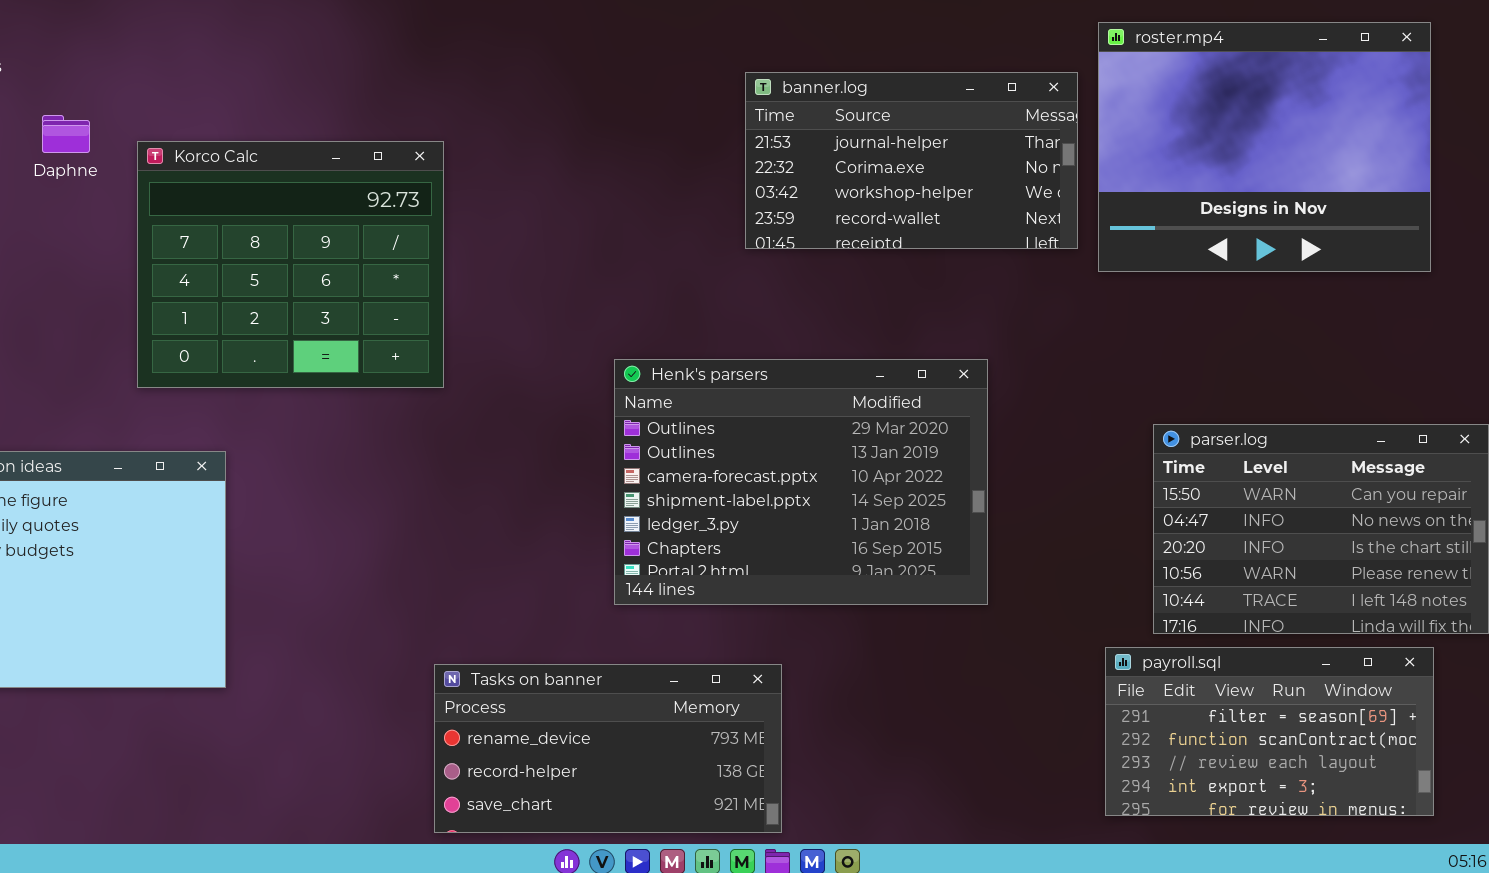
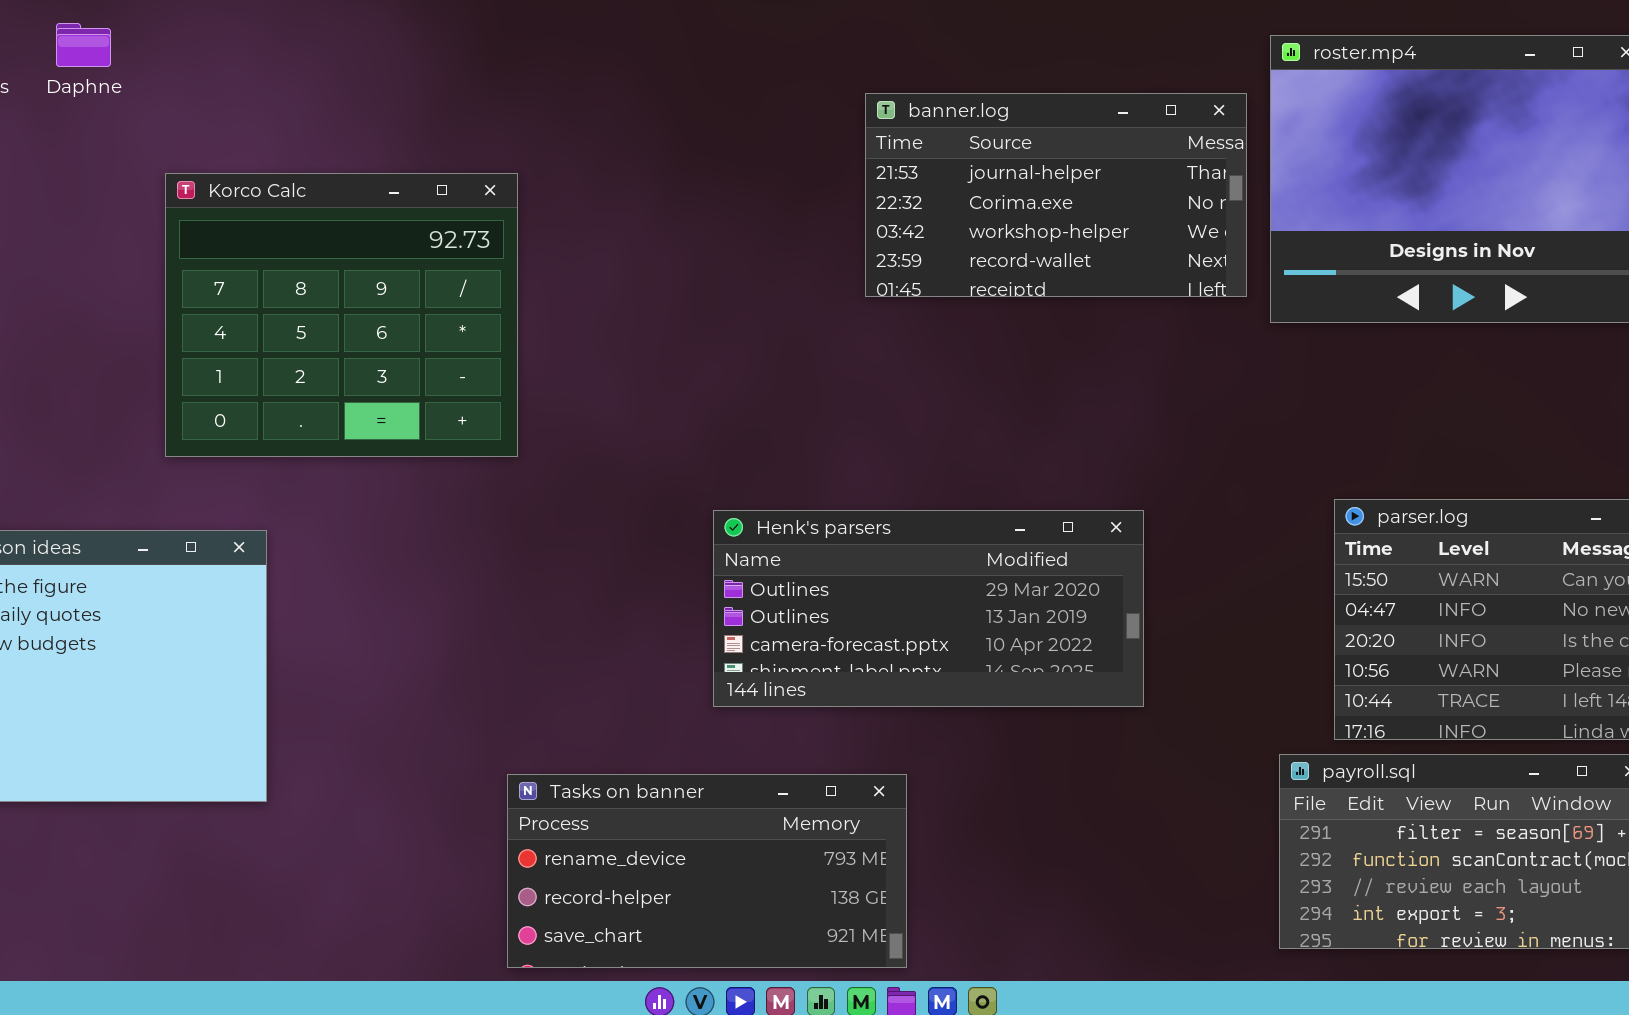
Daphne: [42,115,90,153] -> [56,23,111,67], moved
Henk's parsers: [614,359,988,605] -> [713,510,1144,707], resized

